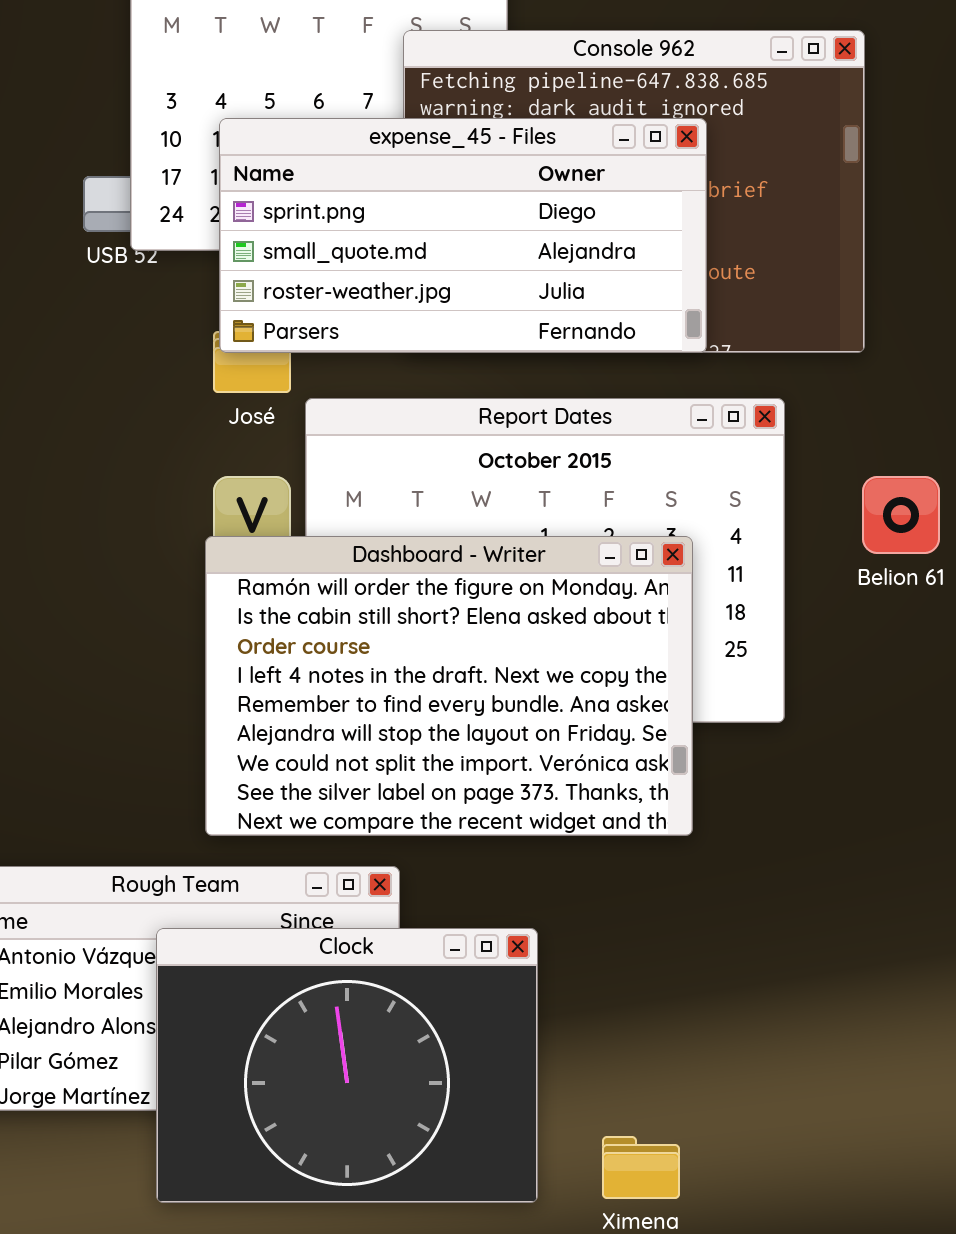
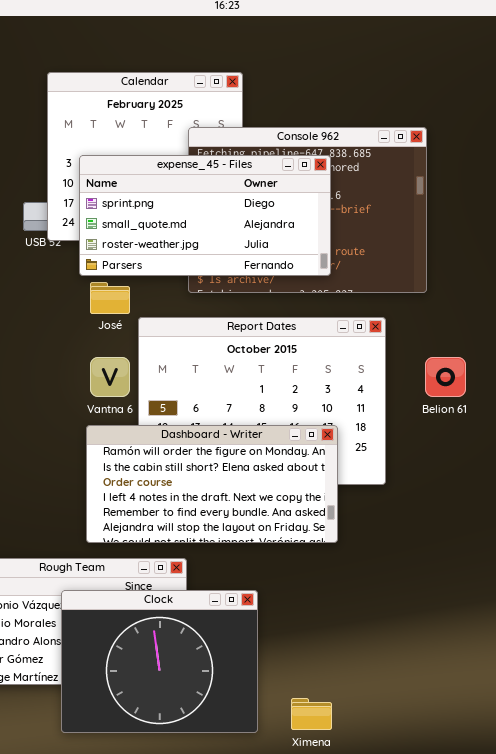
expense_45 - Files: [219,118,707,353] -> [79,155,331,276], moved
Dashboard - Writer: [205,536,693,836] -> [86,425,338,543], resized

